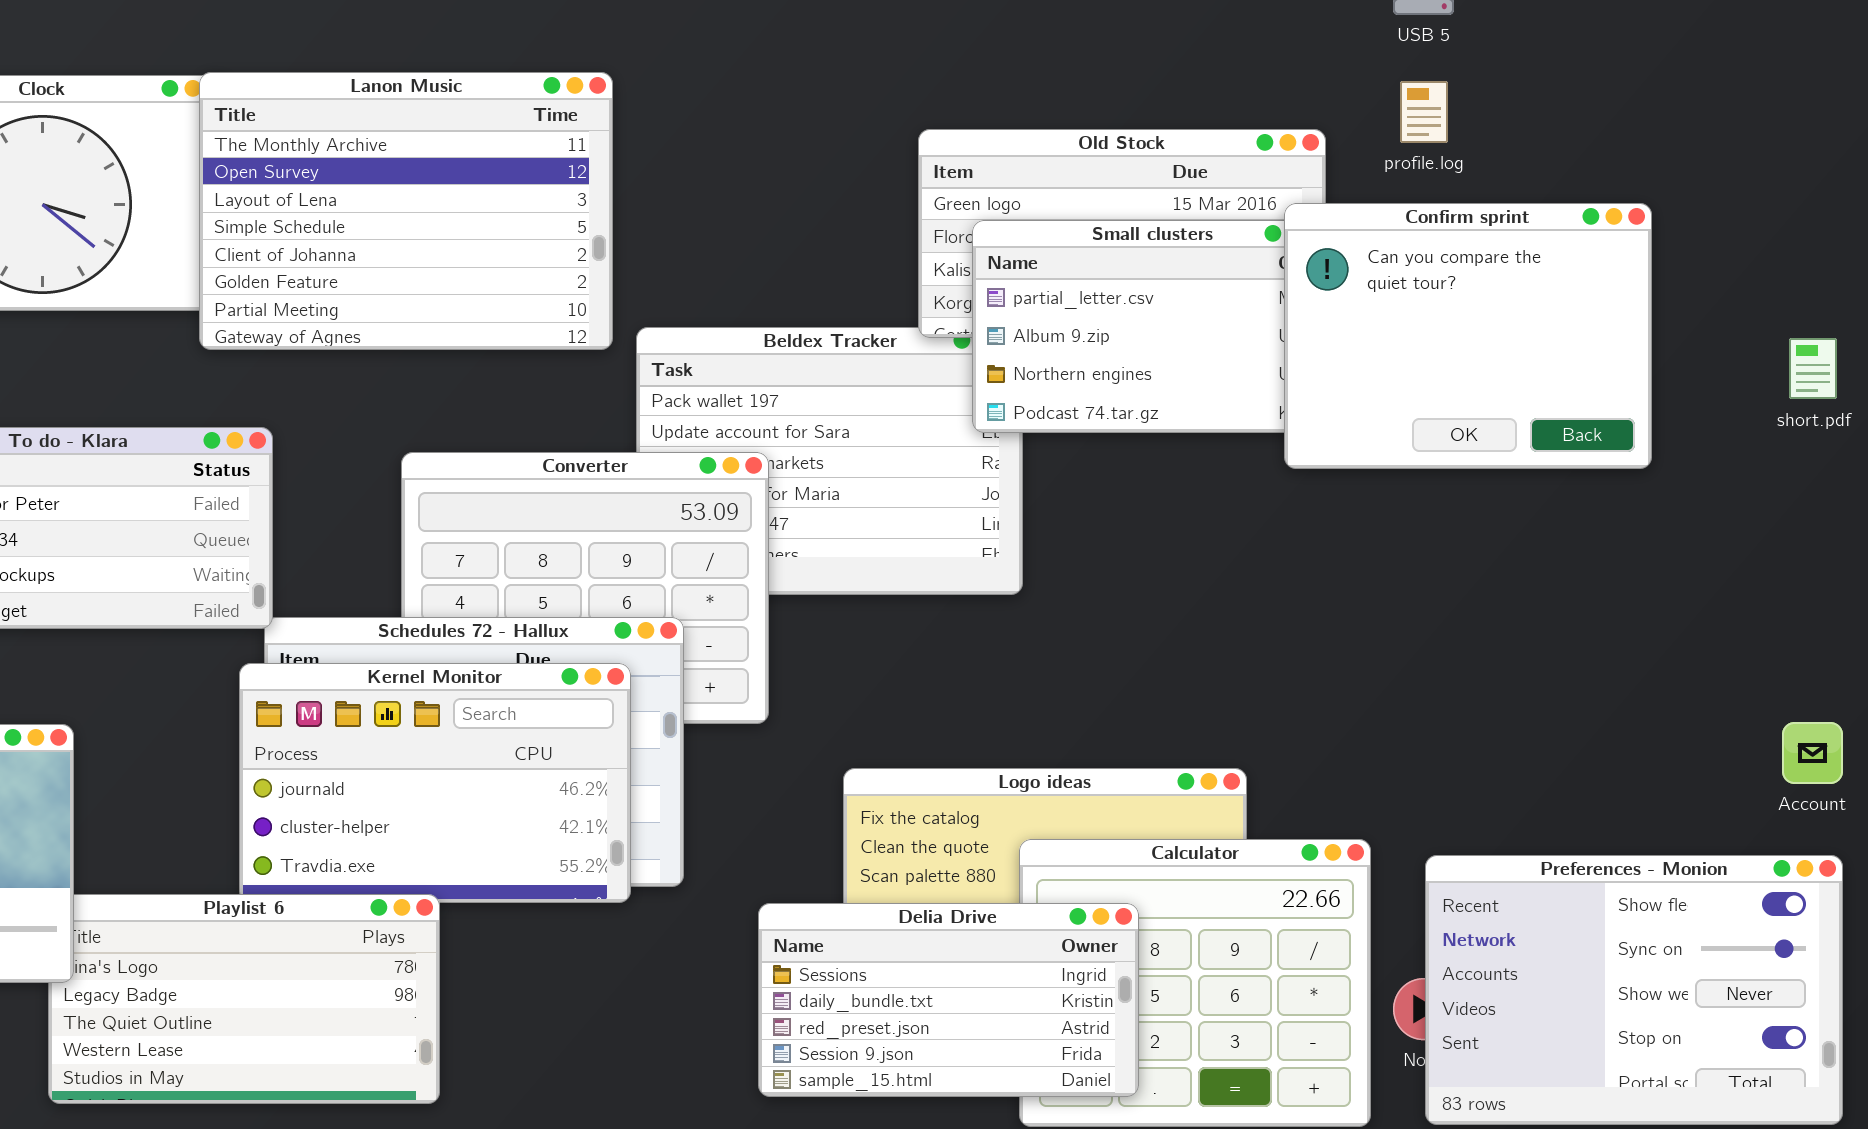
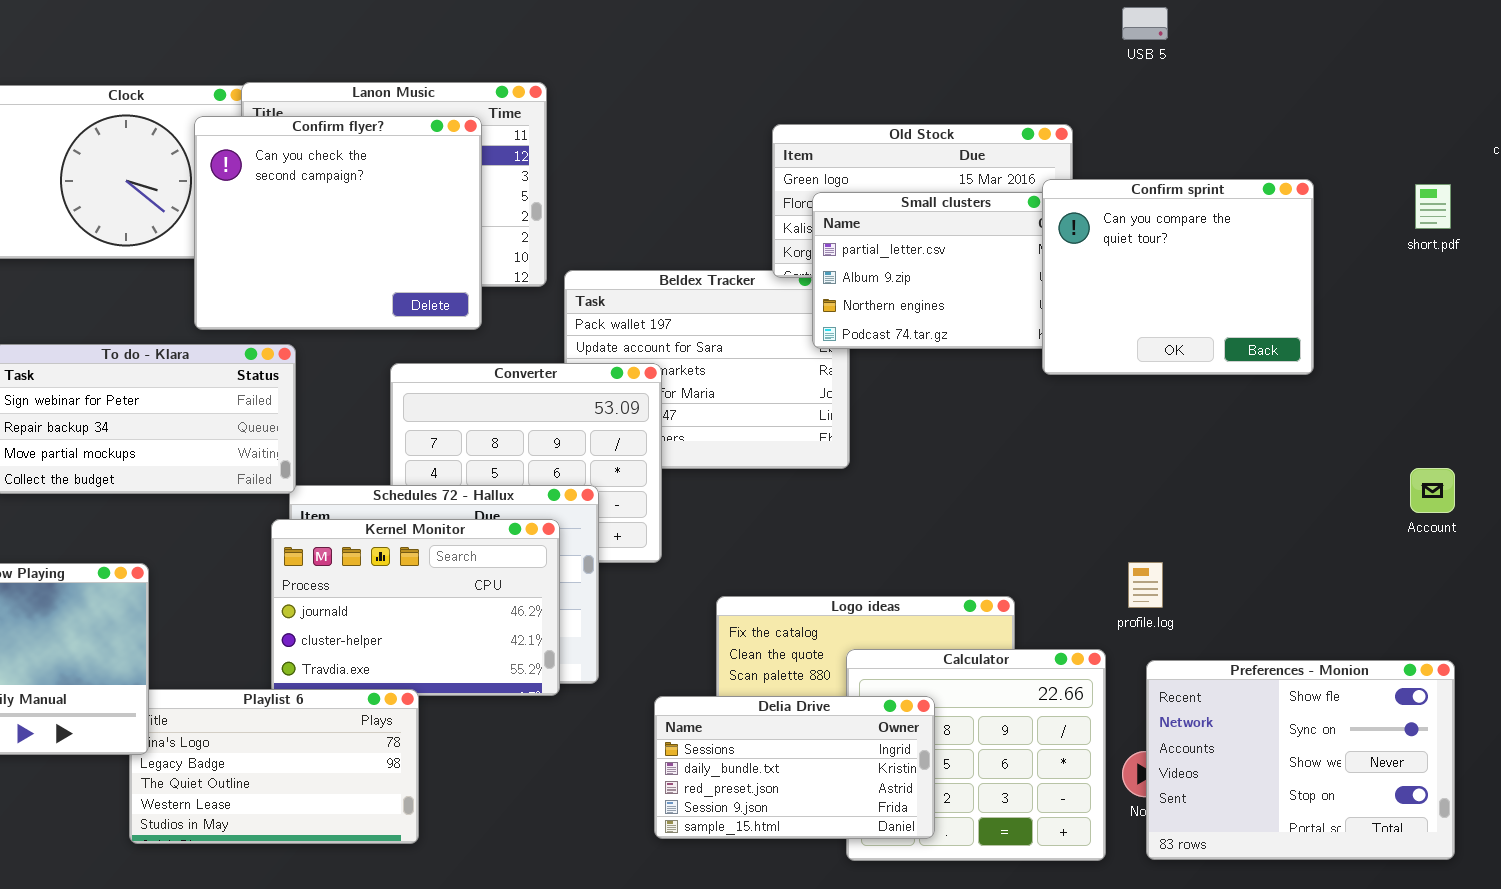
profile.log: [1400,81,1448,143] -> [1128,562,1163,608], moved
Confirm flyer?: none -> [194,116,482,330], opened
short.pdf: [1789,338,1837,399] -> [1415,184,1451,229], moved
Account: [1782,722,1843,784] -> [1410,468,1455,513], moved

